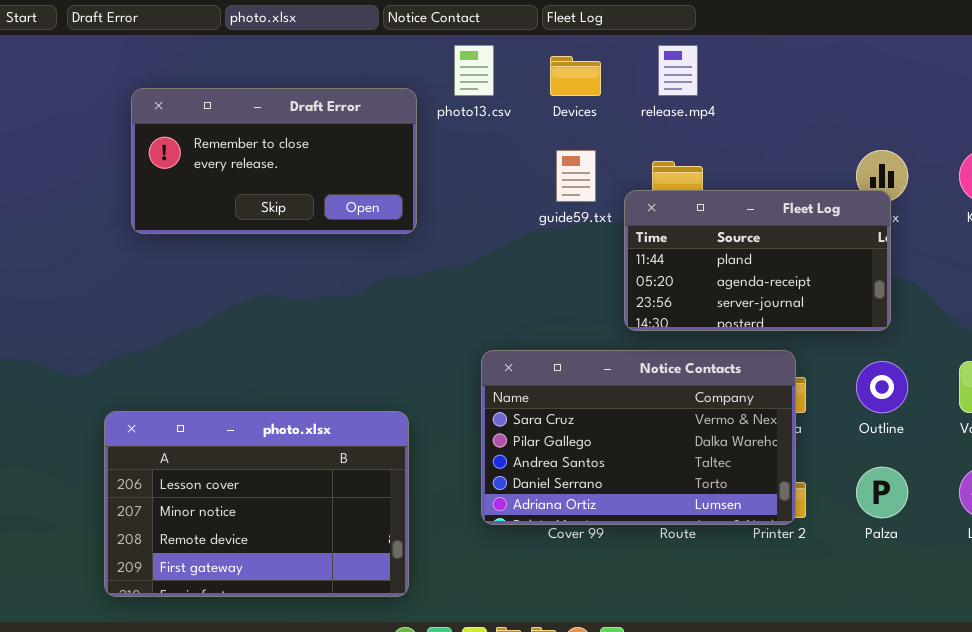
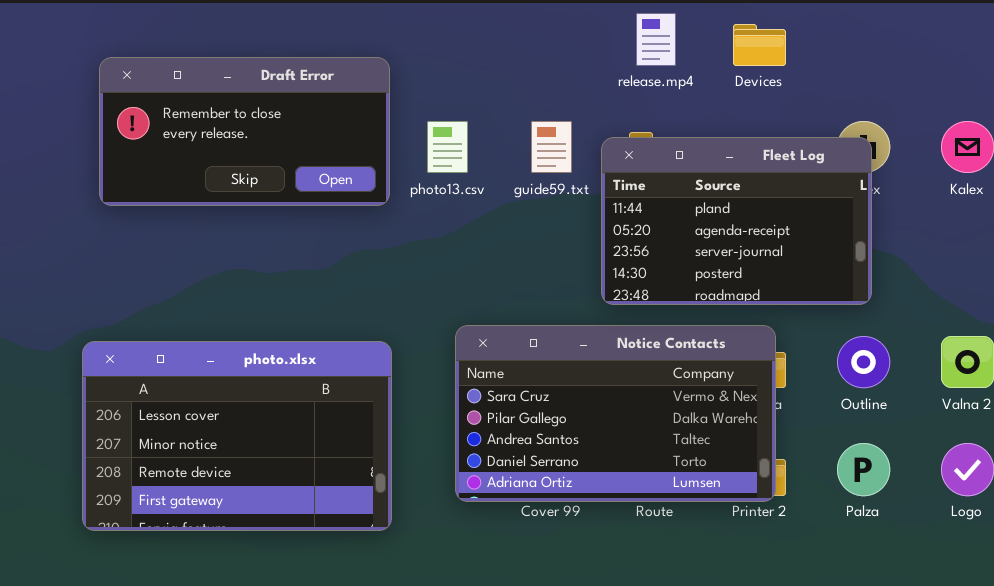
photo13.csv: [454,45,494,96] -> [427,121,468,173], moved
Devices: [550,56,601,96] -> [733,24,786,66], moved
Fleet Log: [624,190,891,331] -> [601,137,872,305], resized
photo.xlsx: [104,411,409,597] -> [82,341,392,531], moved

